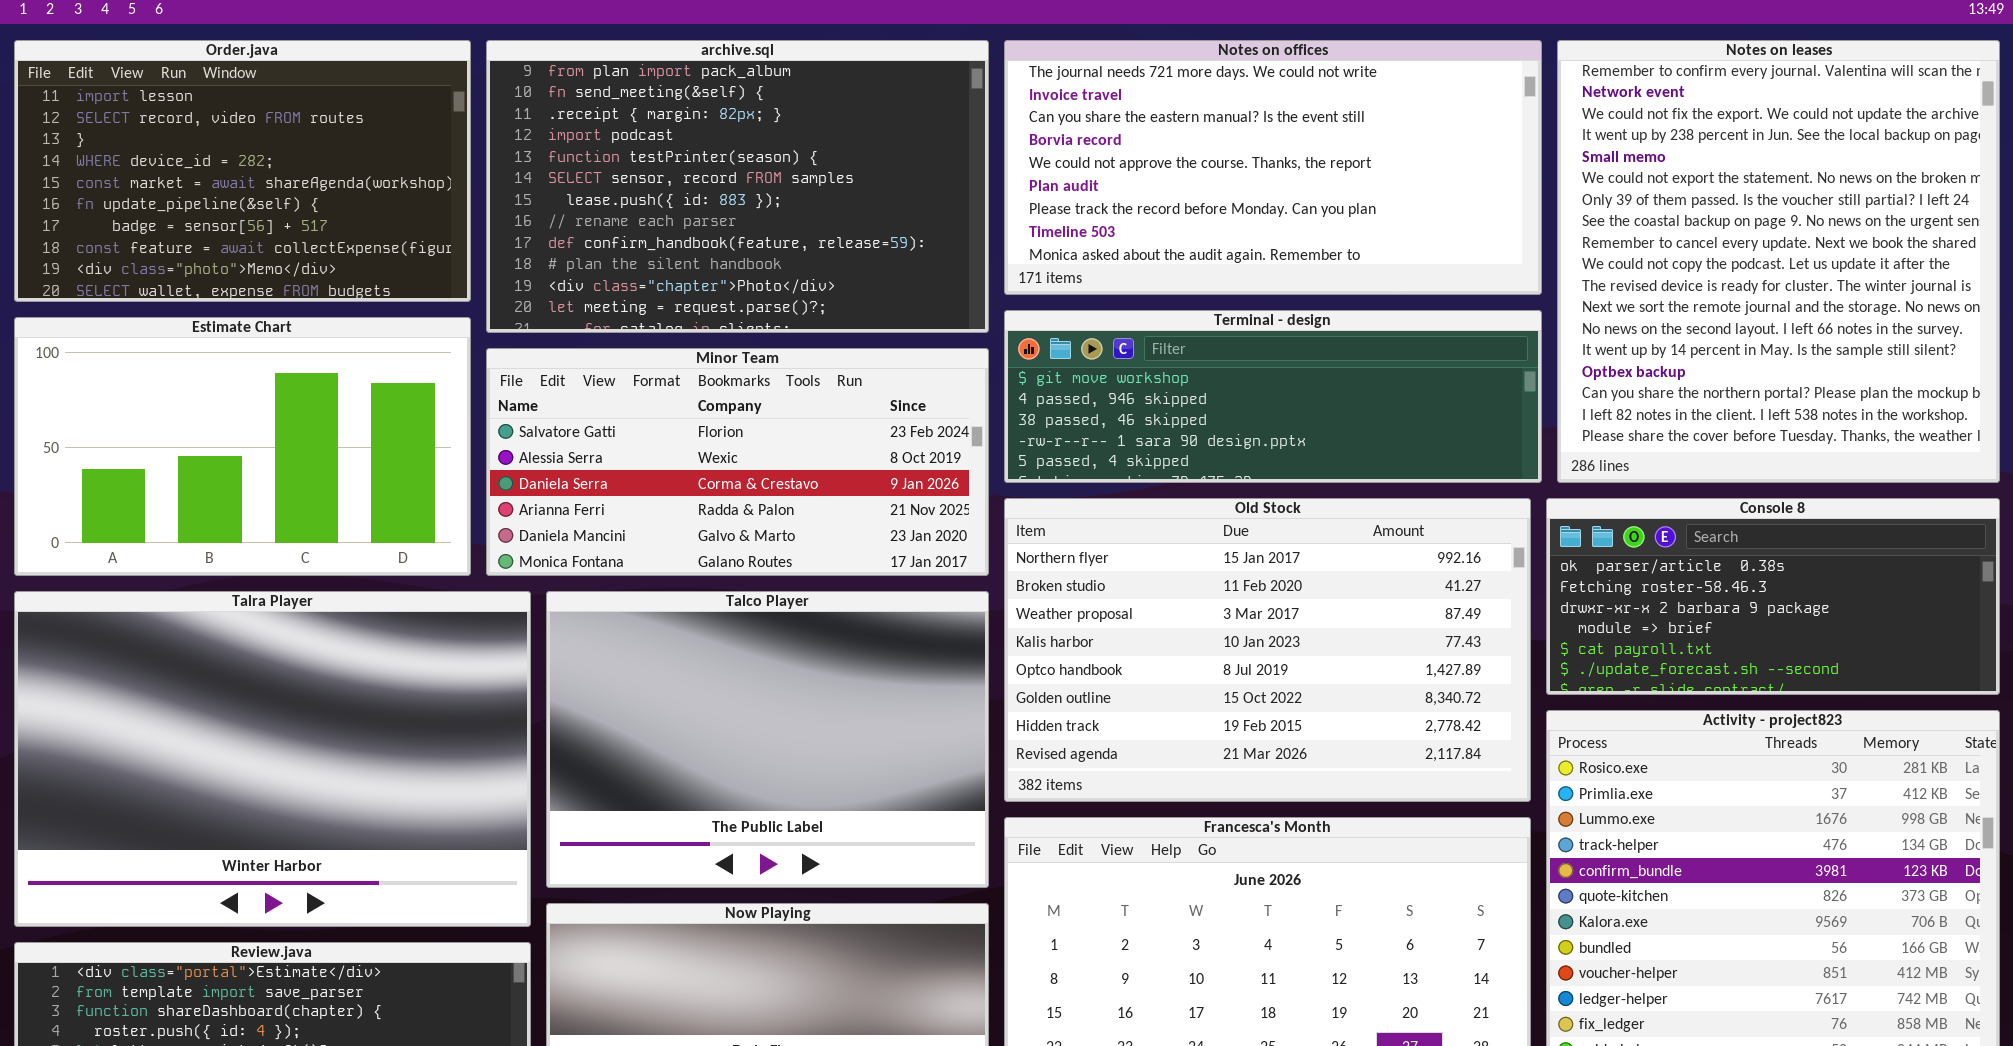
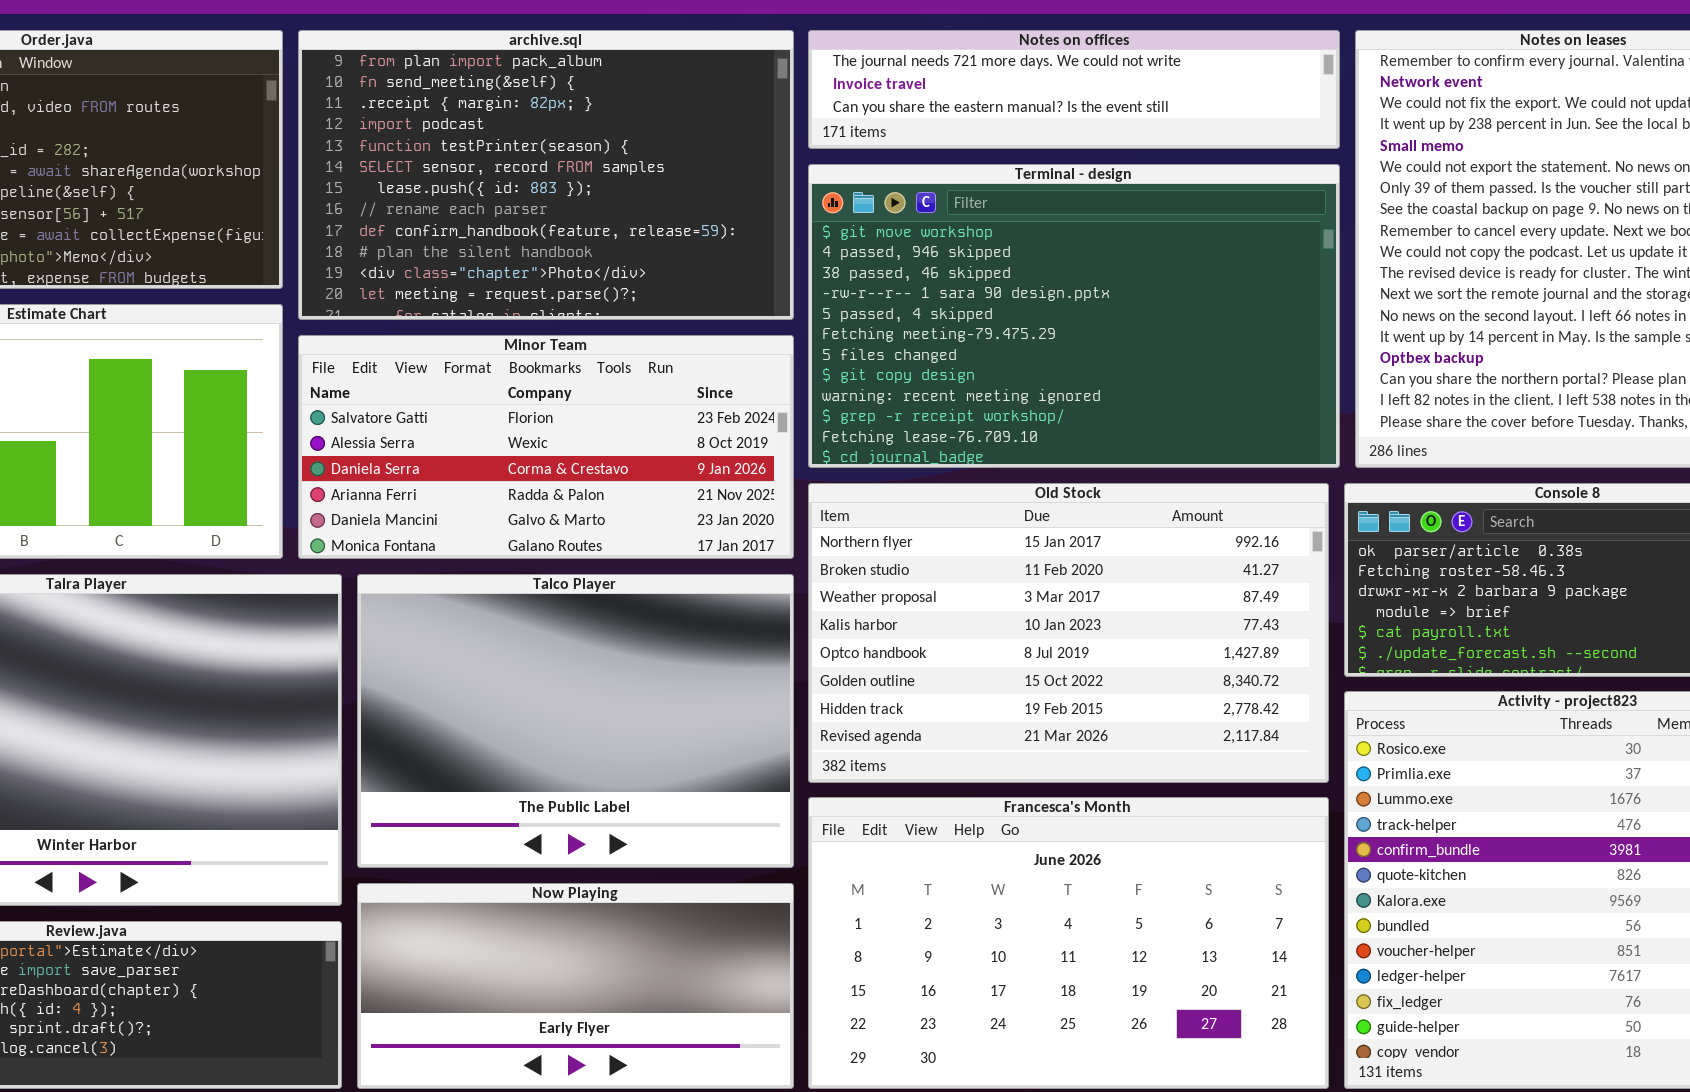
Notes on offices: [1004,40,1542,295] -> [808,30,1340,149], resized
Terminal - design: [1004,310,1542,483] -> [808,164,1340,468], resized

